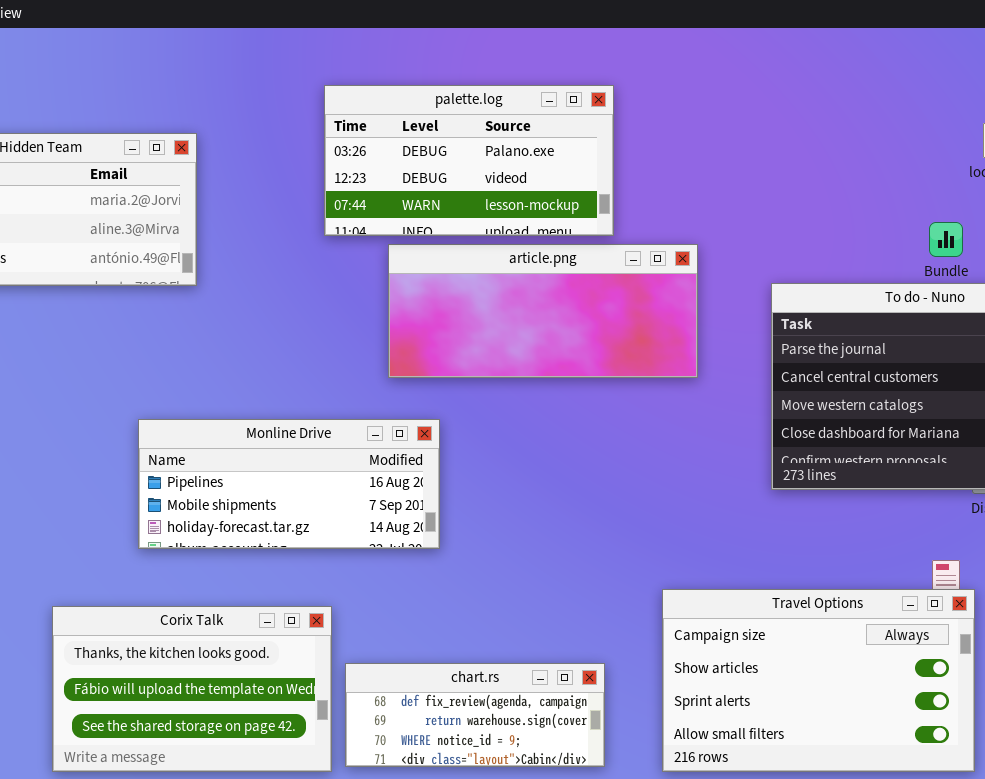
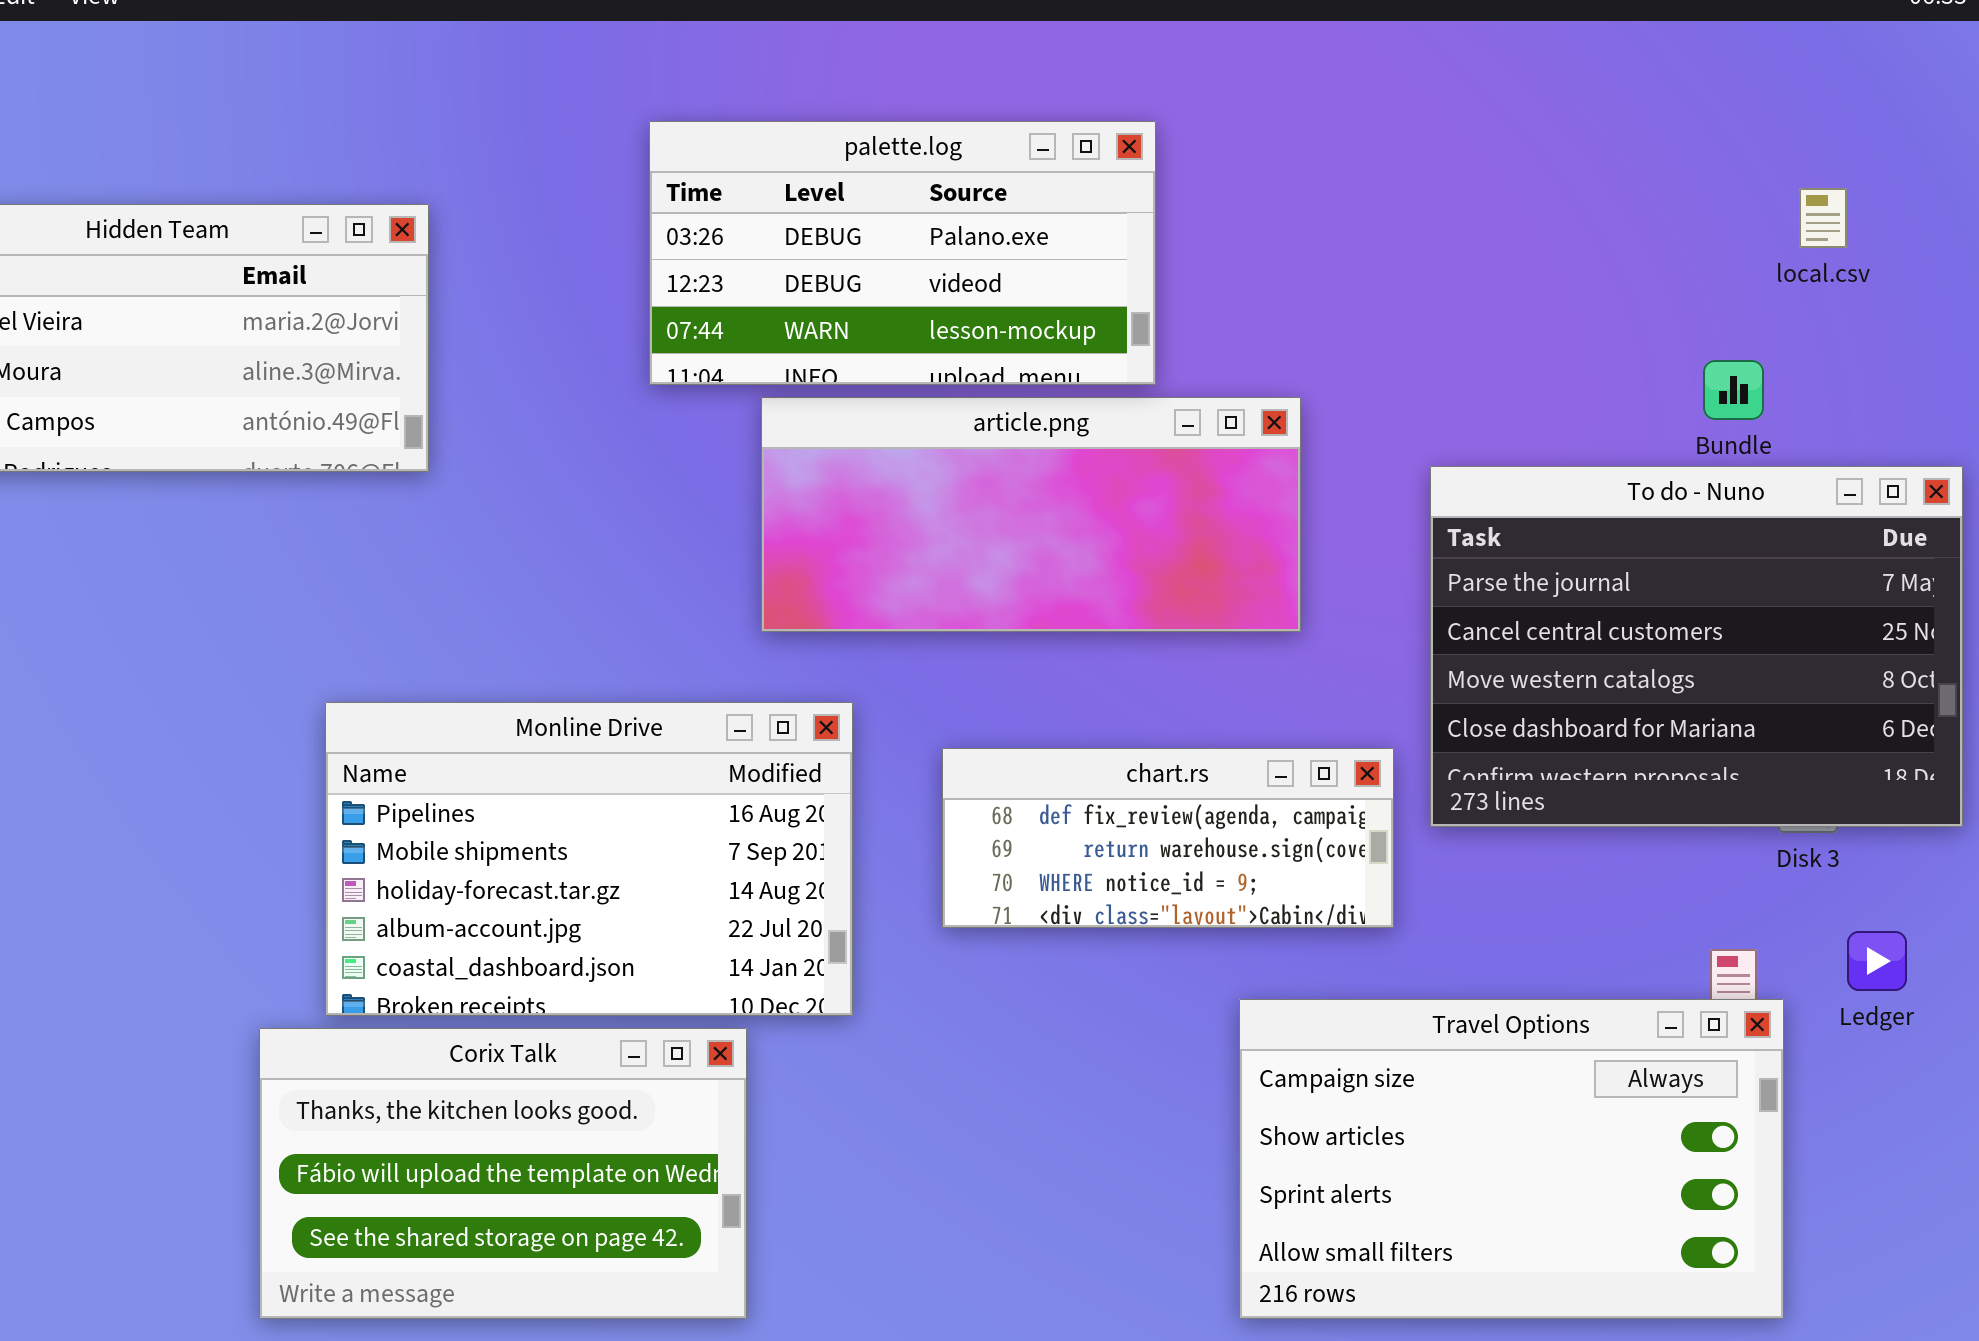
Monline Drive: [138,419,440,549] -> [325,702,853,1016], resized
Corix Talk: [52,606,332,772] -> [259,1028,747,1319], moved
chart.rs: [345,663,605,767] -> [942,748,1394,928], moved

